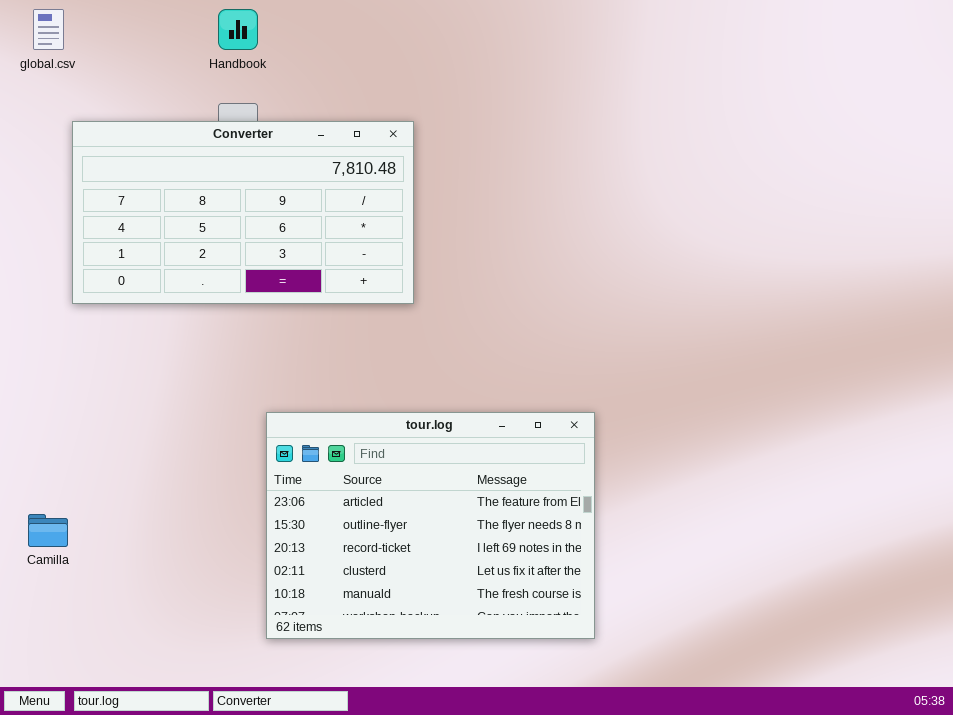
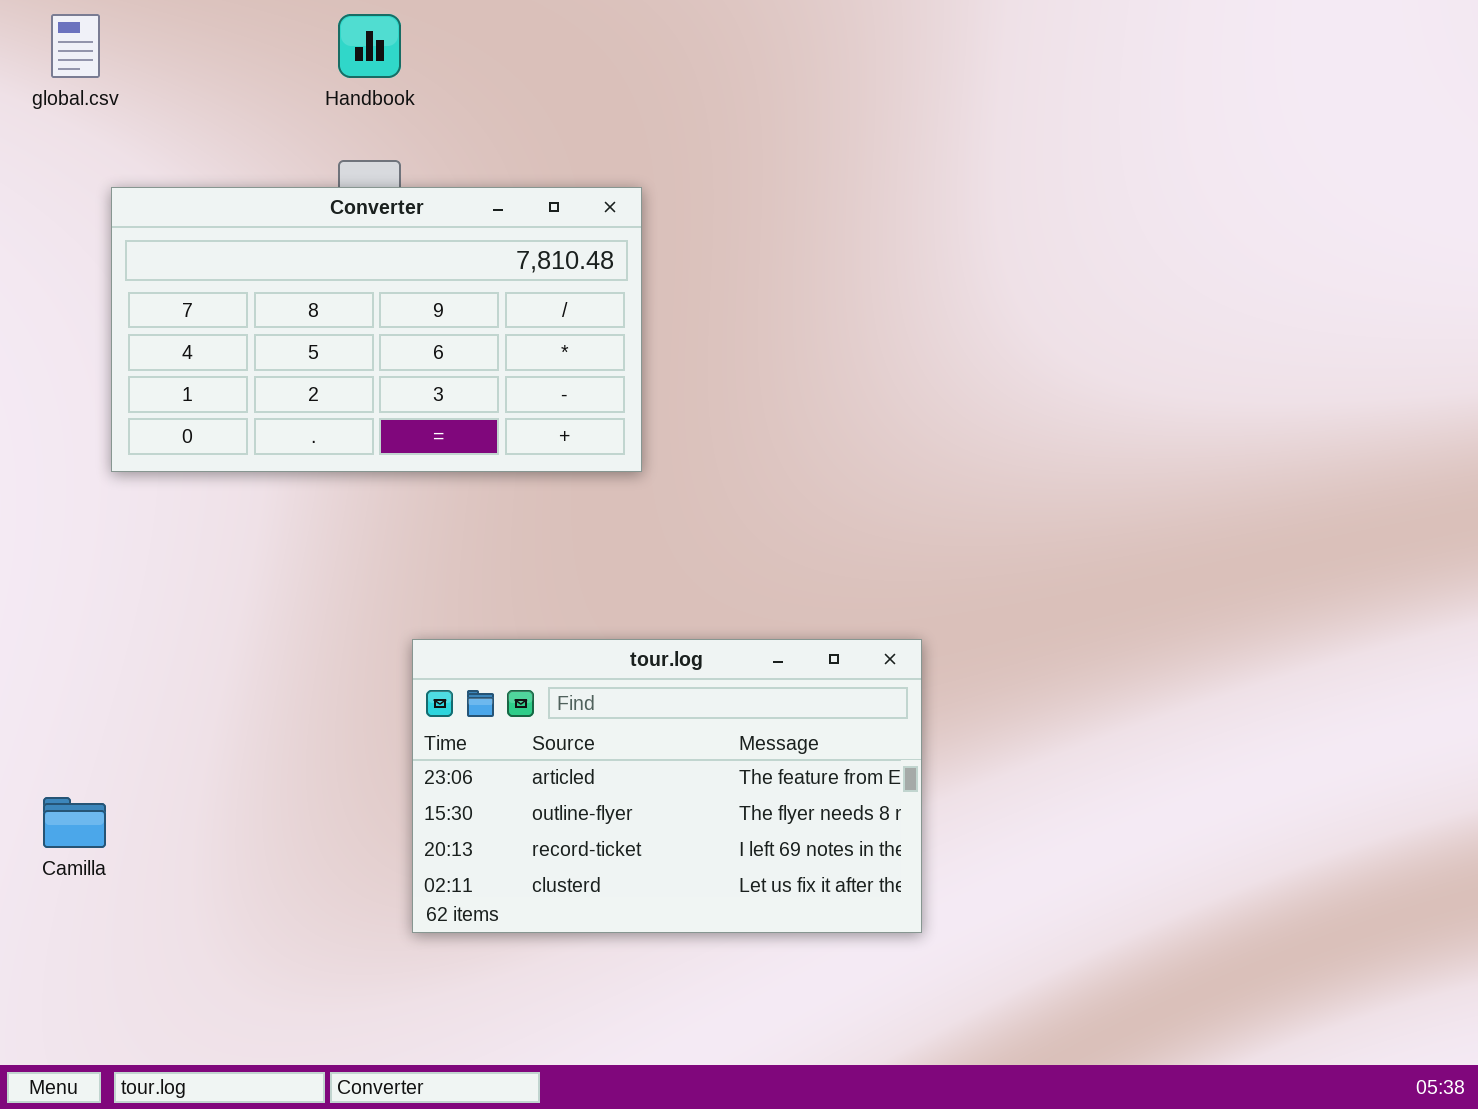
tour.log: [266,412,595,639] -> [412,639,922,933], resized

